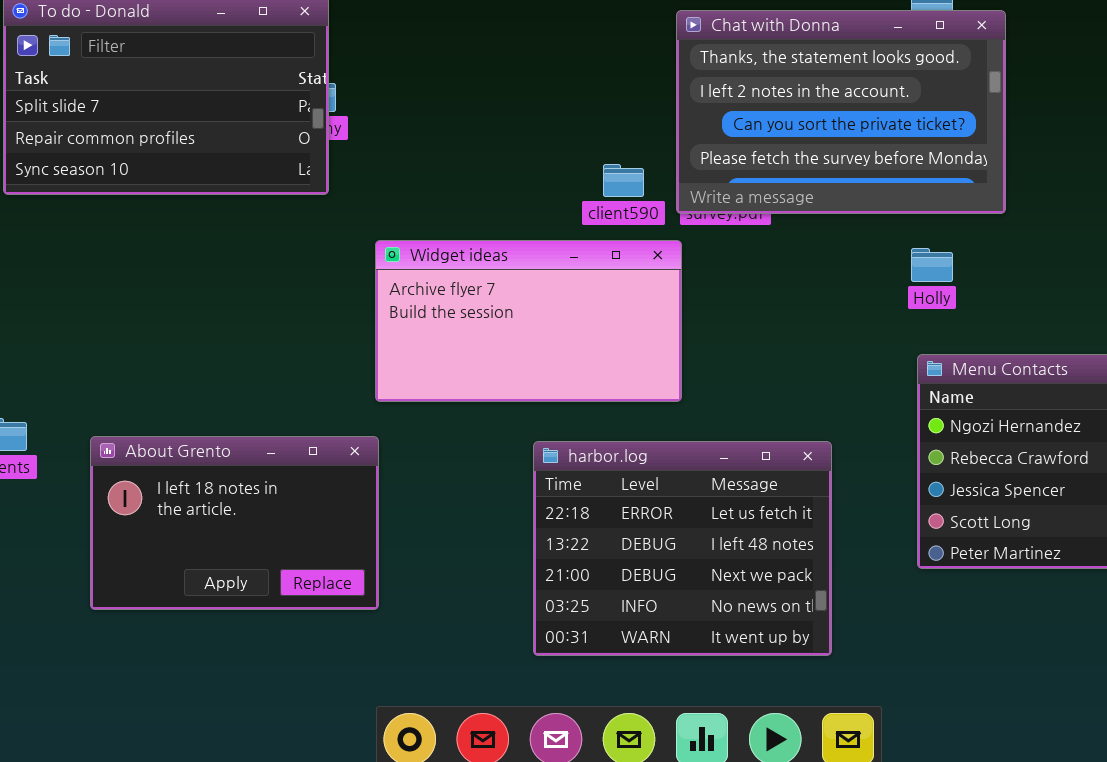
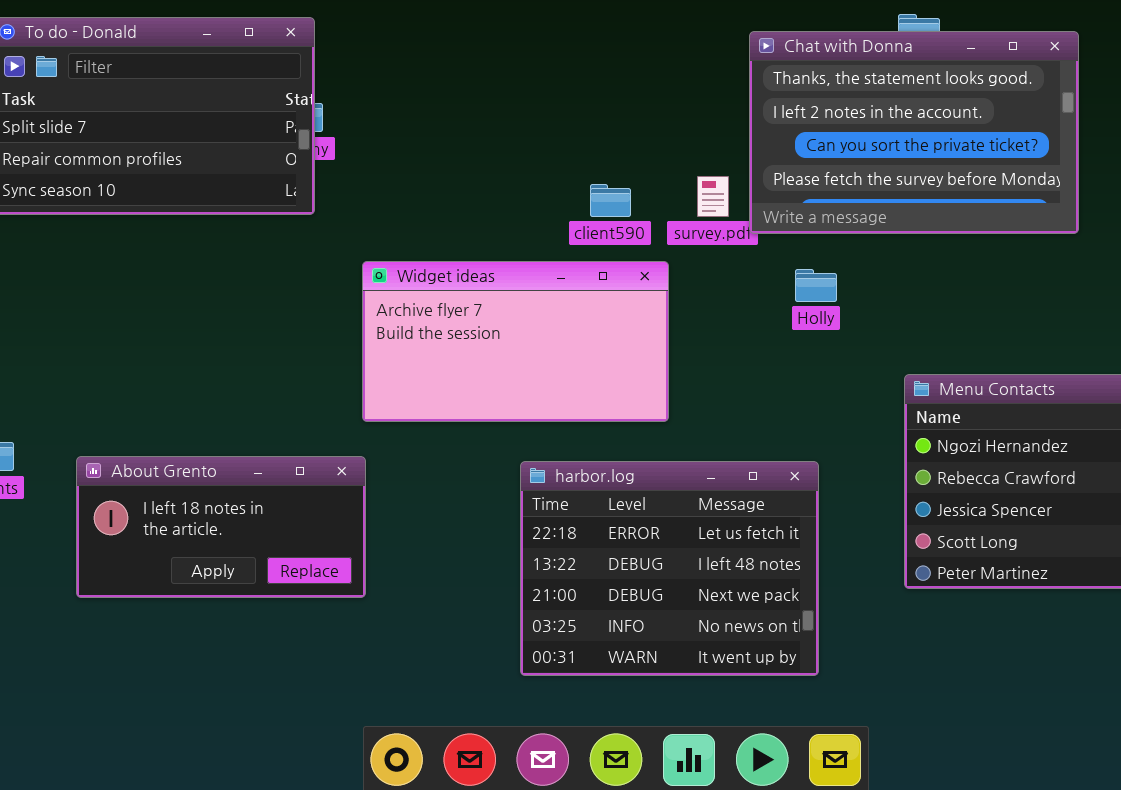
Chat with Donna: [676,10,1006,214] -> [749,31,1079,234], moved
Holly: [911,248,953,282] -> [795,269,837,302], moved
About Grento: [90,436,379,610] -> [76,456,366,598], resized

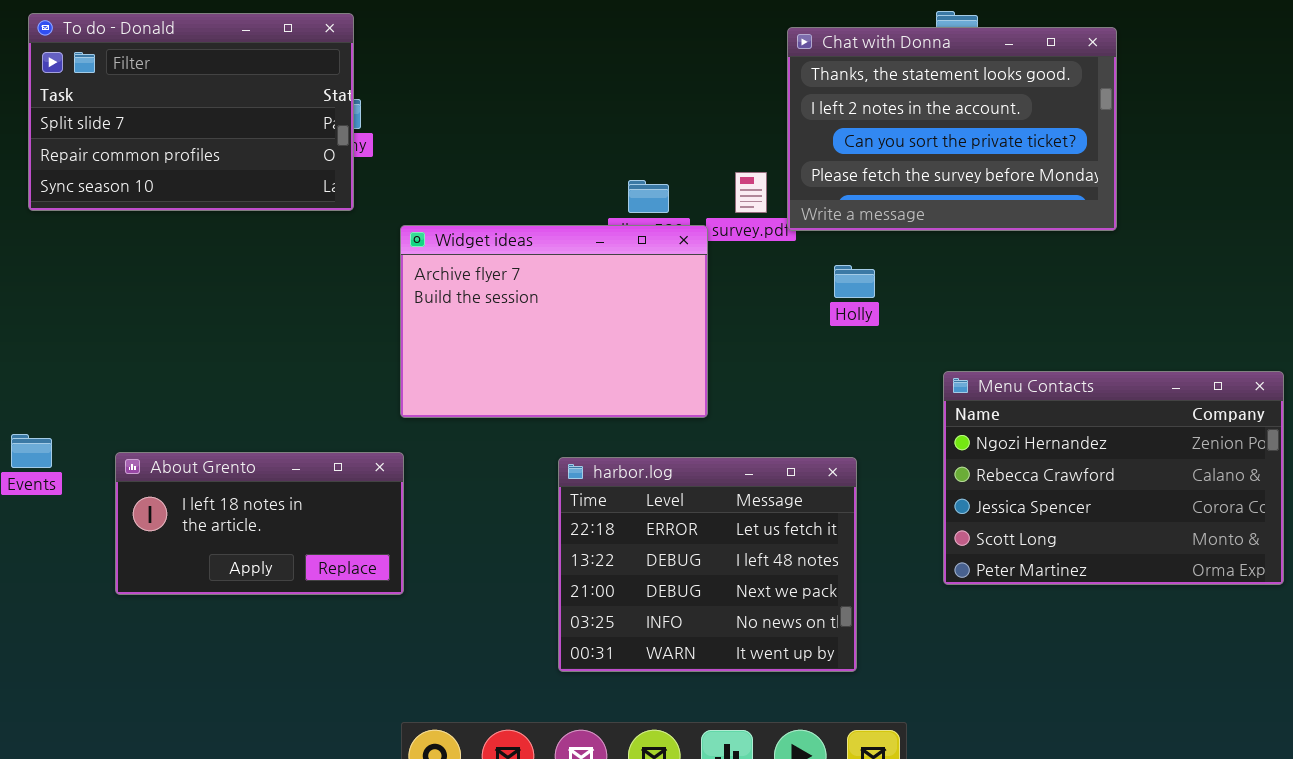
Widget ideas: [362,261,669,422] -> [400,225,708,418], resized

